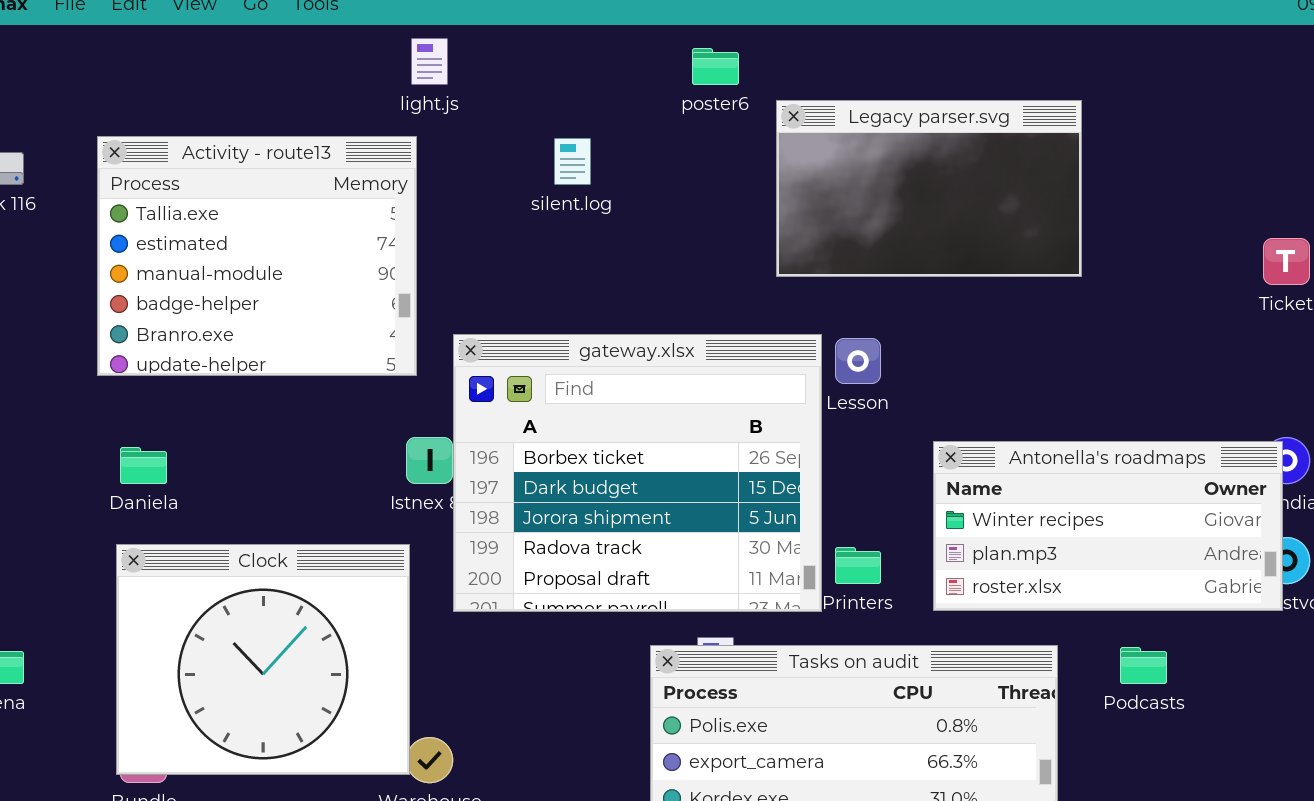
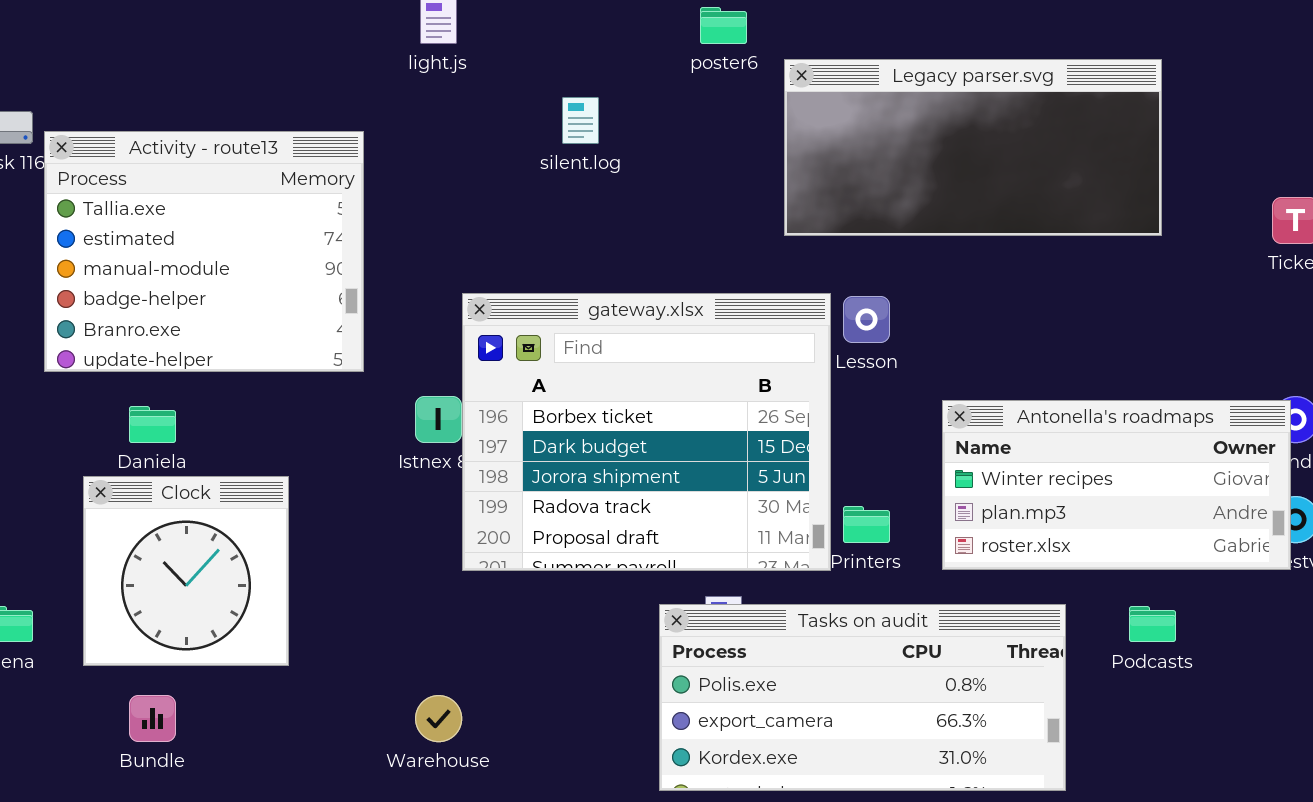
Legacy parser.svg: [776,100,1082,277] -> [784,59,1162,236], resized
Activity - route13: [97,136,417,376] -> [44,131,364,372], moved
Clock: [116,544,410,775] -> [83,476,289,666], moved, resized

